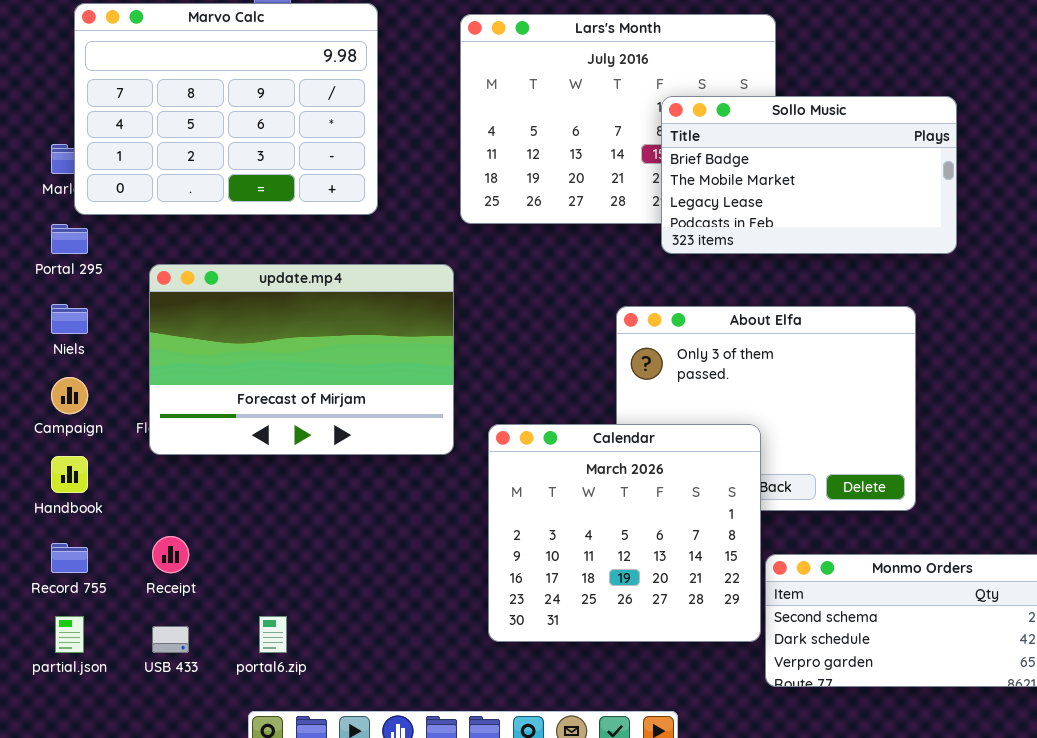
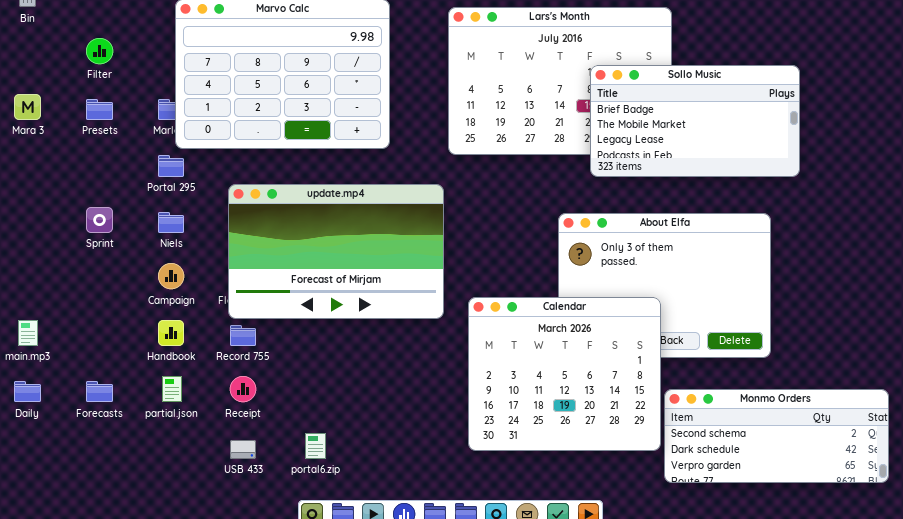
Record 755: [51,543,88,573] -> [230,325,256,346], moved
partial.json: [55,616,84,653] -> [162,376,182,402], moved

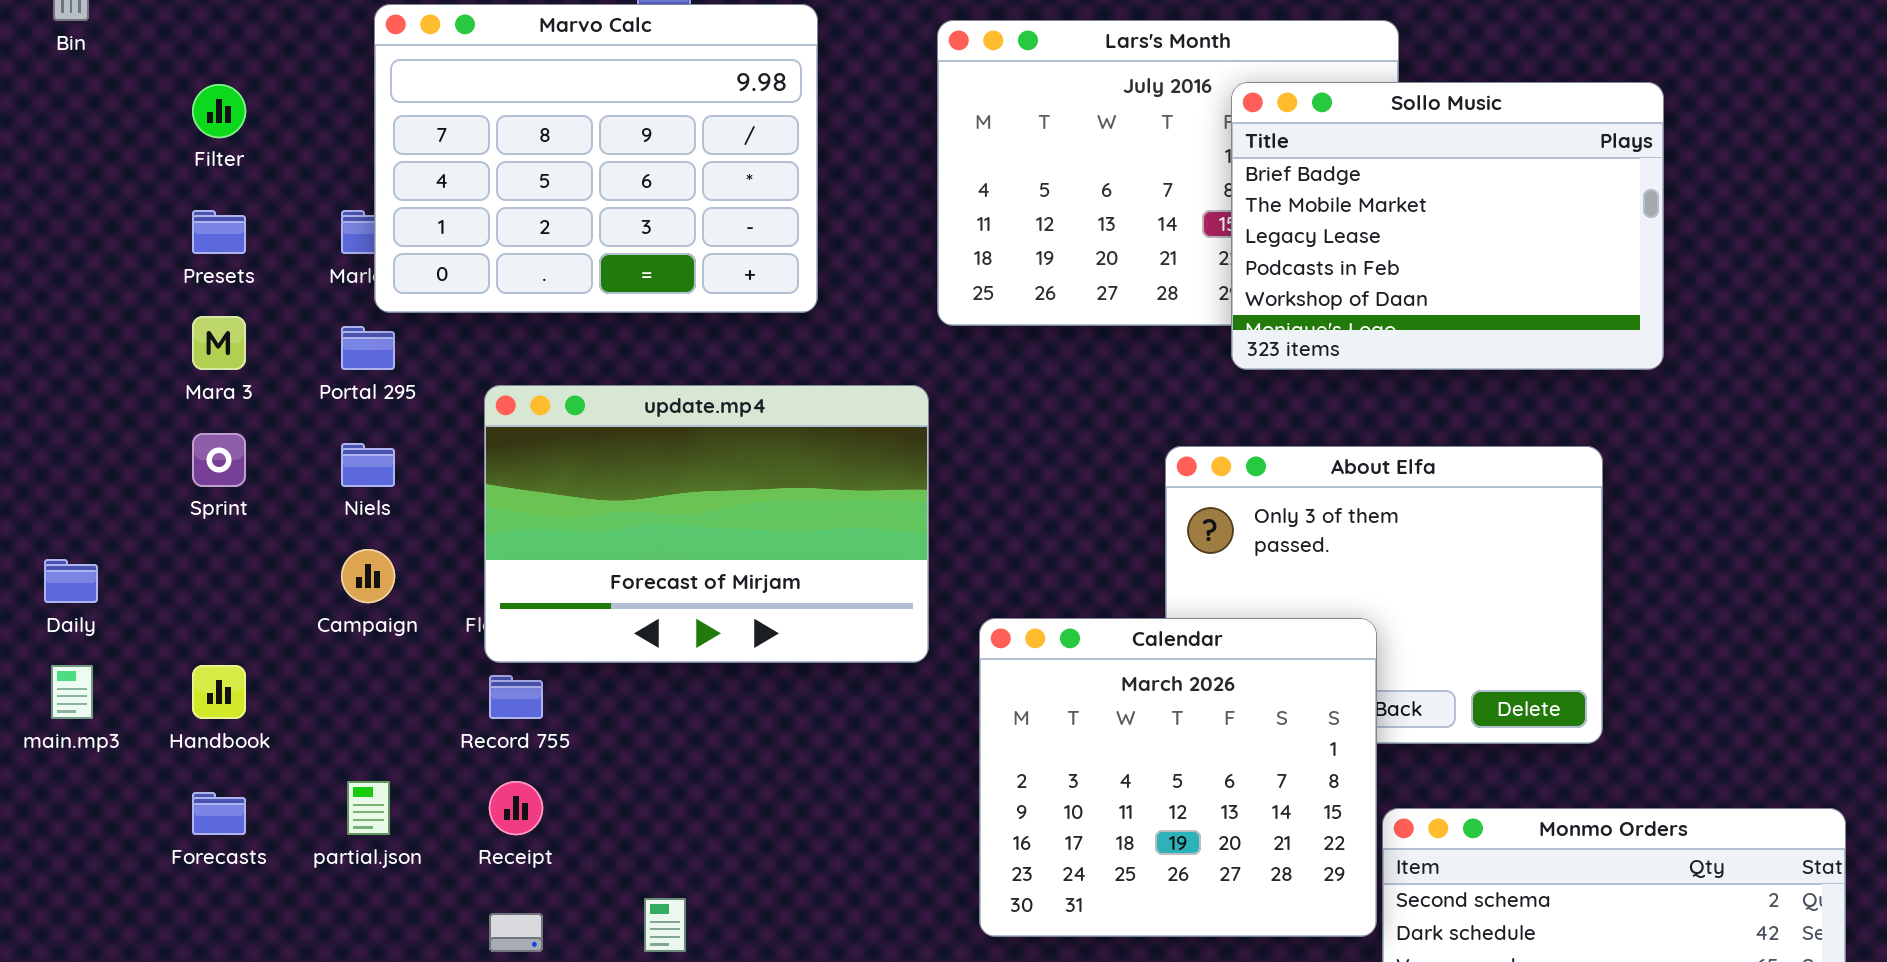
Sollo Music: [590,65,800,177] -> [1231,82,1664,370], resized
Mara 3: [14,94,41,120] -> [192,316,246,370], moved
Handbook: [158,320,184,346] -> [192,665,246,719], moved
Daily: [14,381,41,402] -> [44,559,98,603], moved

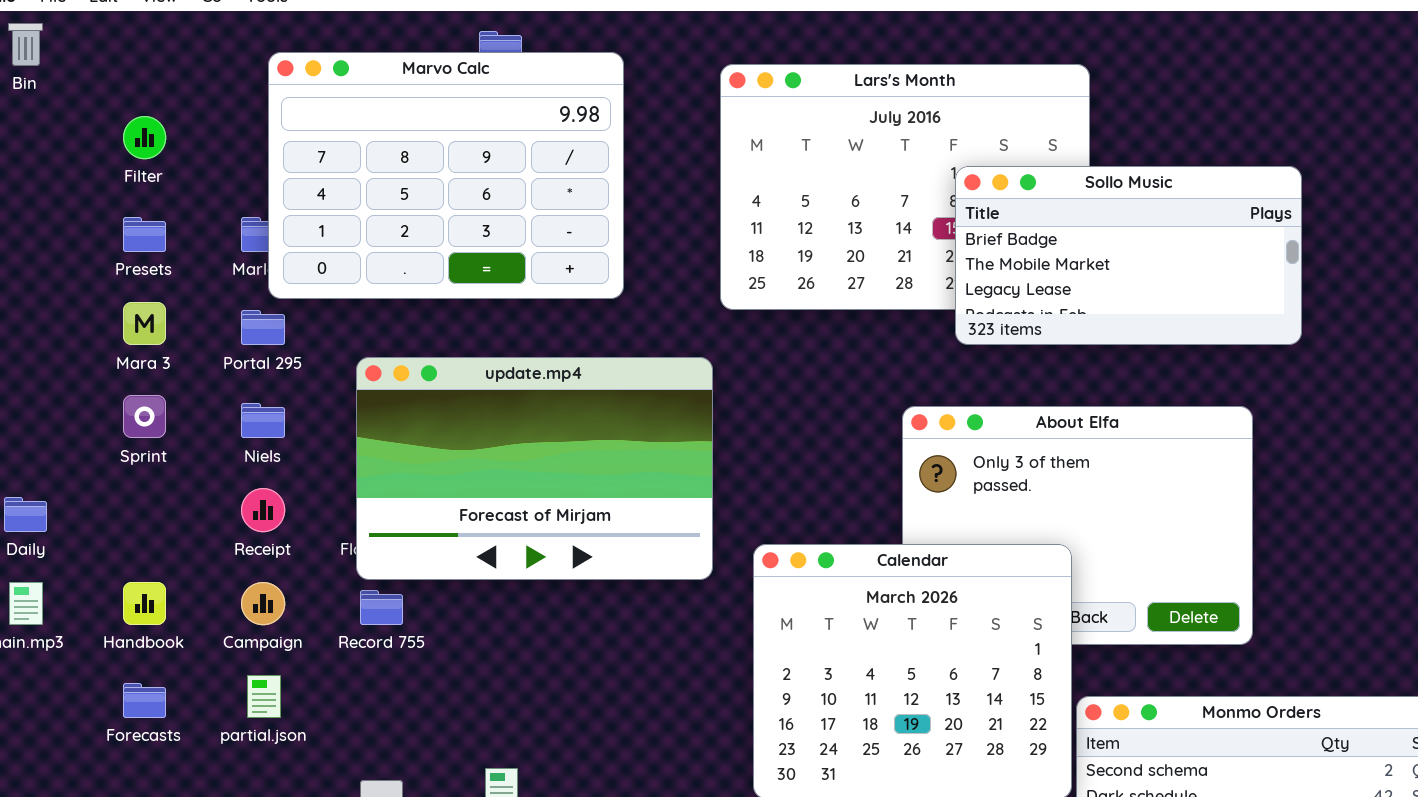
Sollo Music: [1231,82,1664,370] -> [955,166,1302,345], resized
Campaign: [341,549,395,603] -> [241,582,285,625], moved
Receipt: [489,781,543,835] -> [241,488,285,532], moved

